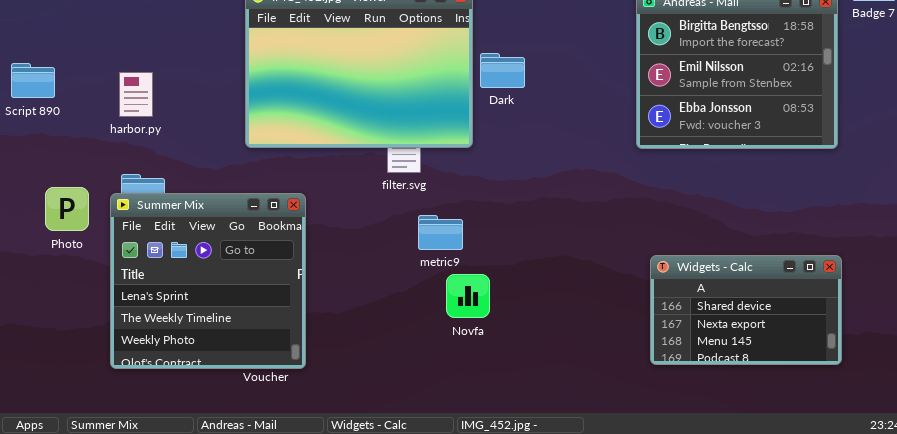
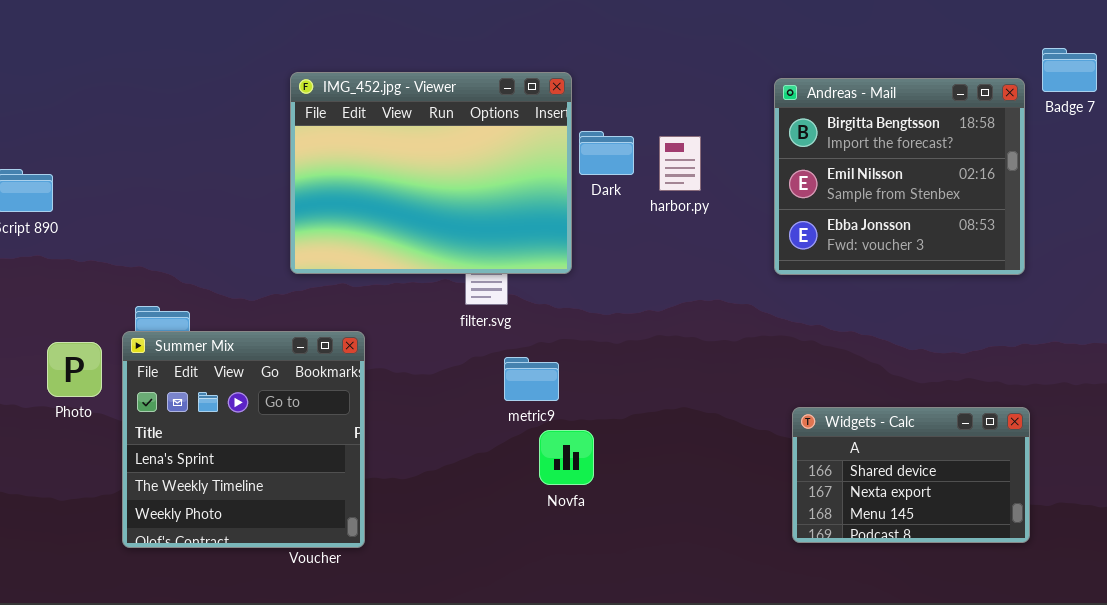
Dark: [480,53,525,88] -> [579,131,634,175], moved
harbor.py: [119,72,153,117] -> [659,136,701,191], moved
Photo: [45,187,89,231] -> [47,342,102,397], moved

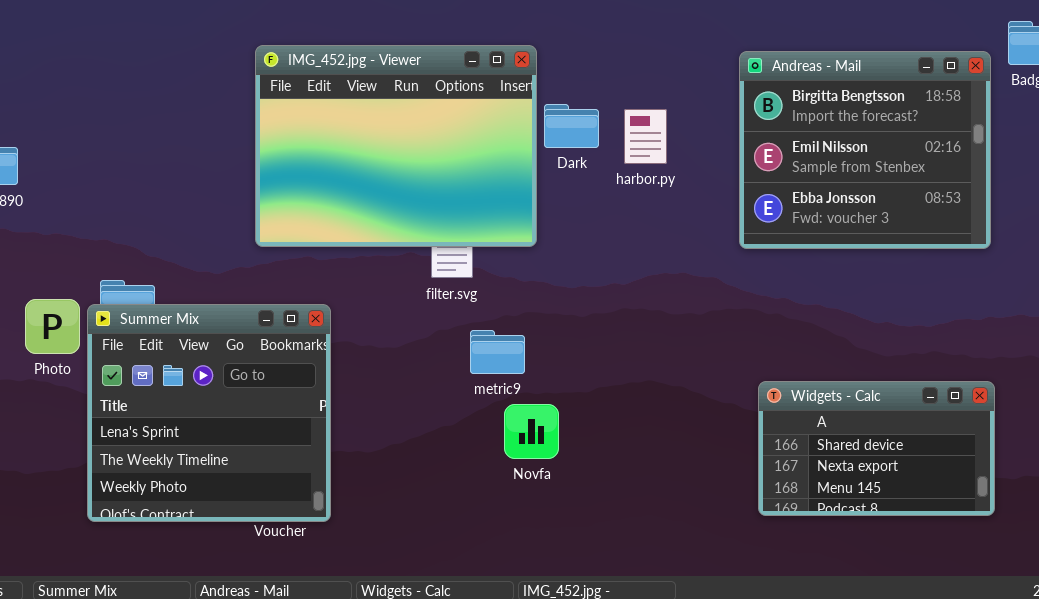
Photo: [47,342,102,397] -> [25,299,80,354], moved

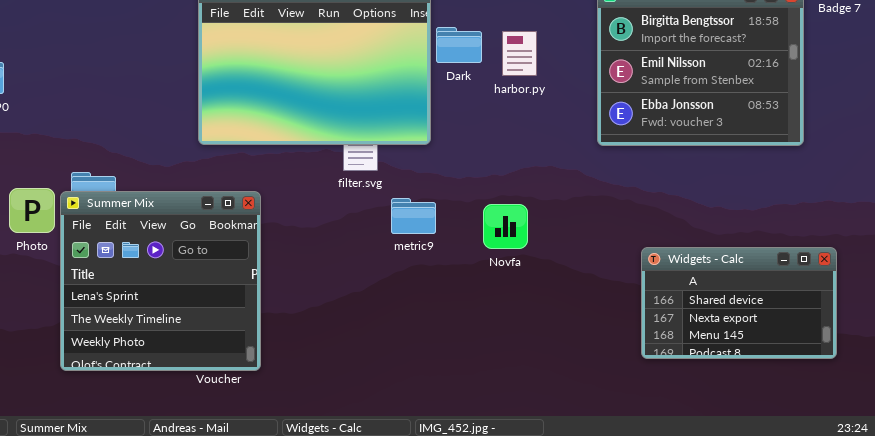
metric9: [470,330,525,374] -> [391,198,436,234], moved
Widgets - Calc: [758,381,995,516] -> [641,247,837,359], moved
Novfa: [504,404,559,459] -> [483,204,528,249], moved

